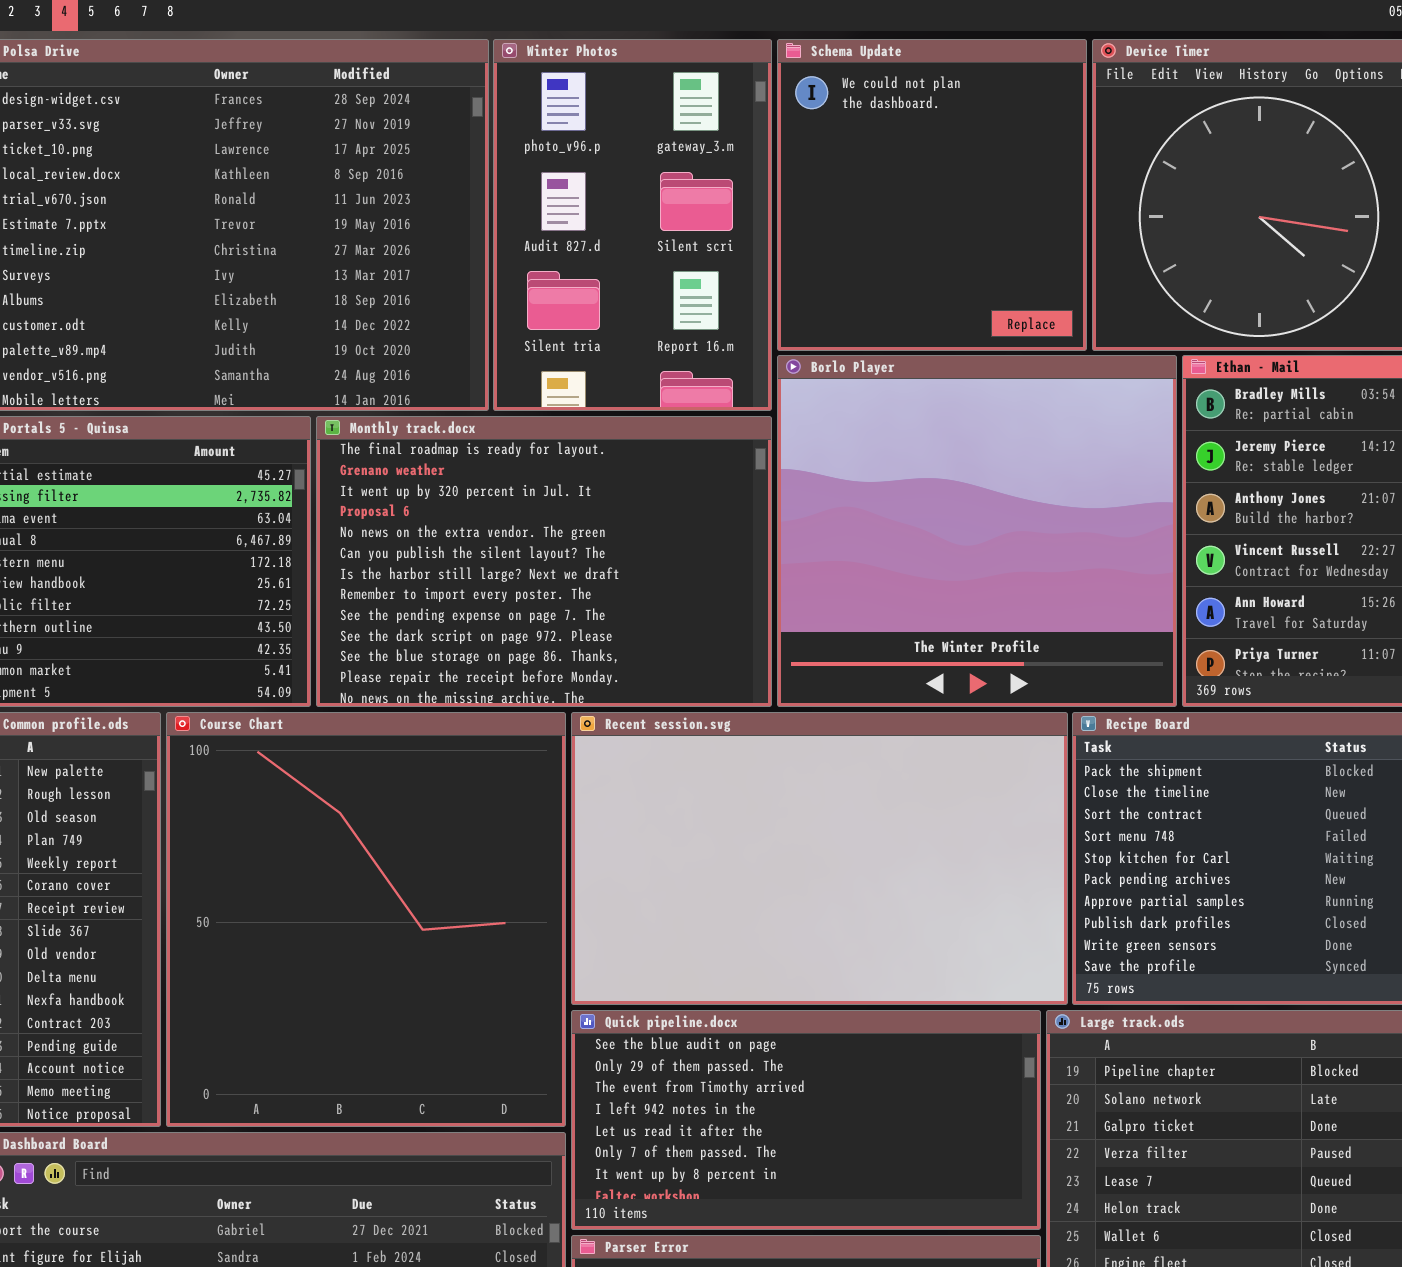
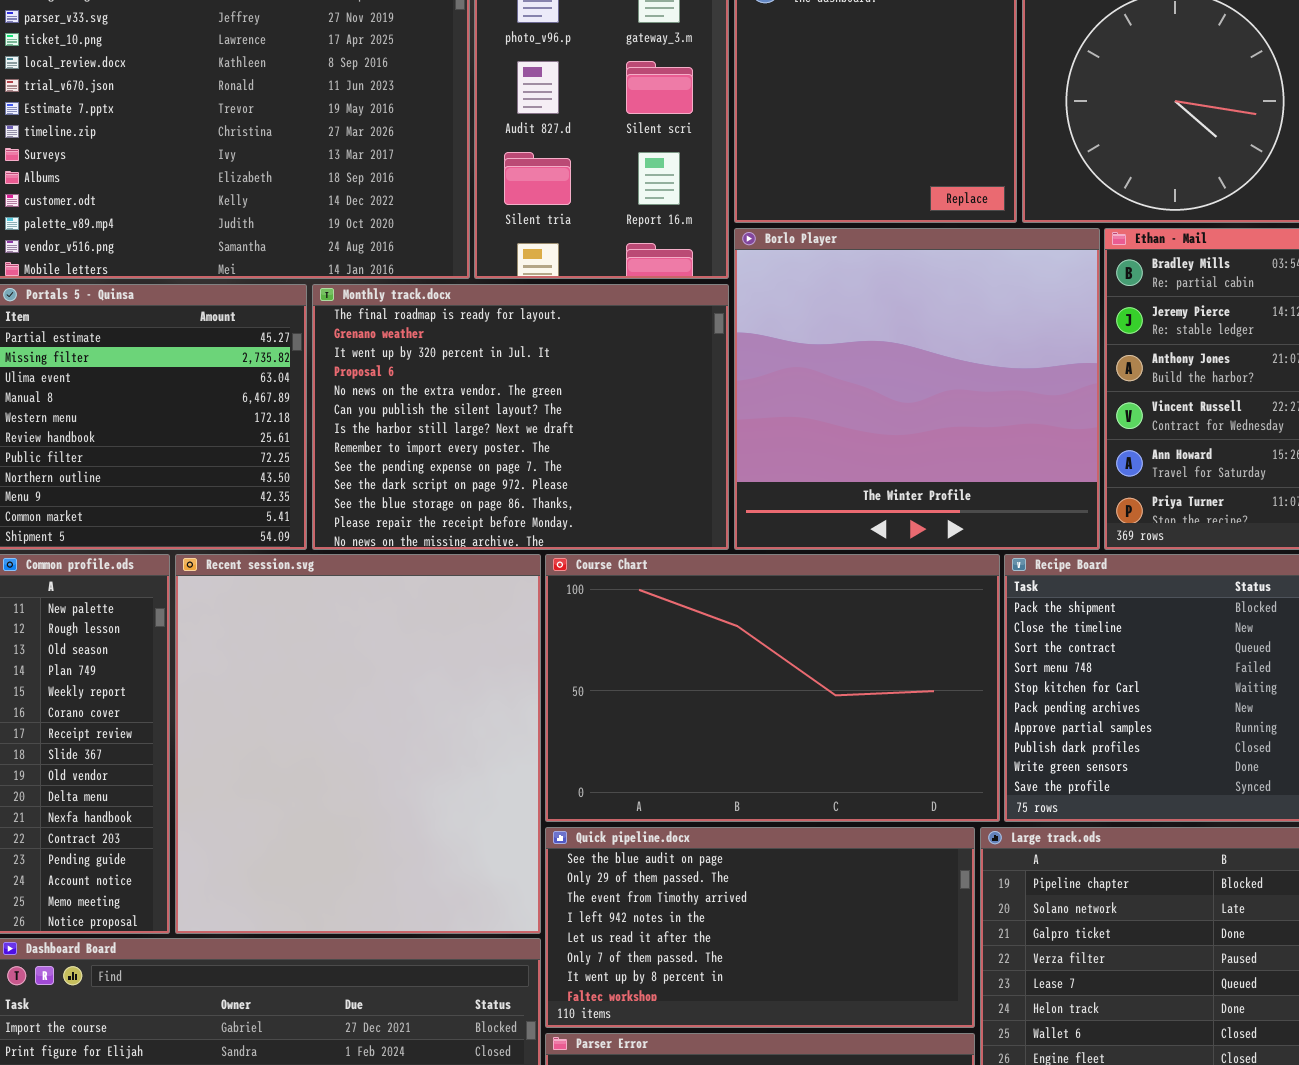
Course Chart: [166,712,566,1127] -> [545,554,1000,822], moved, resized
Recent session.svg: [571,712,1068,1005] -> [175,554,541,934], moved, resized

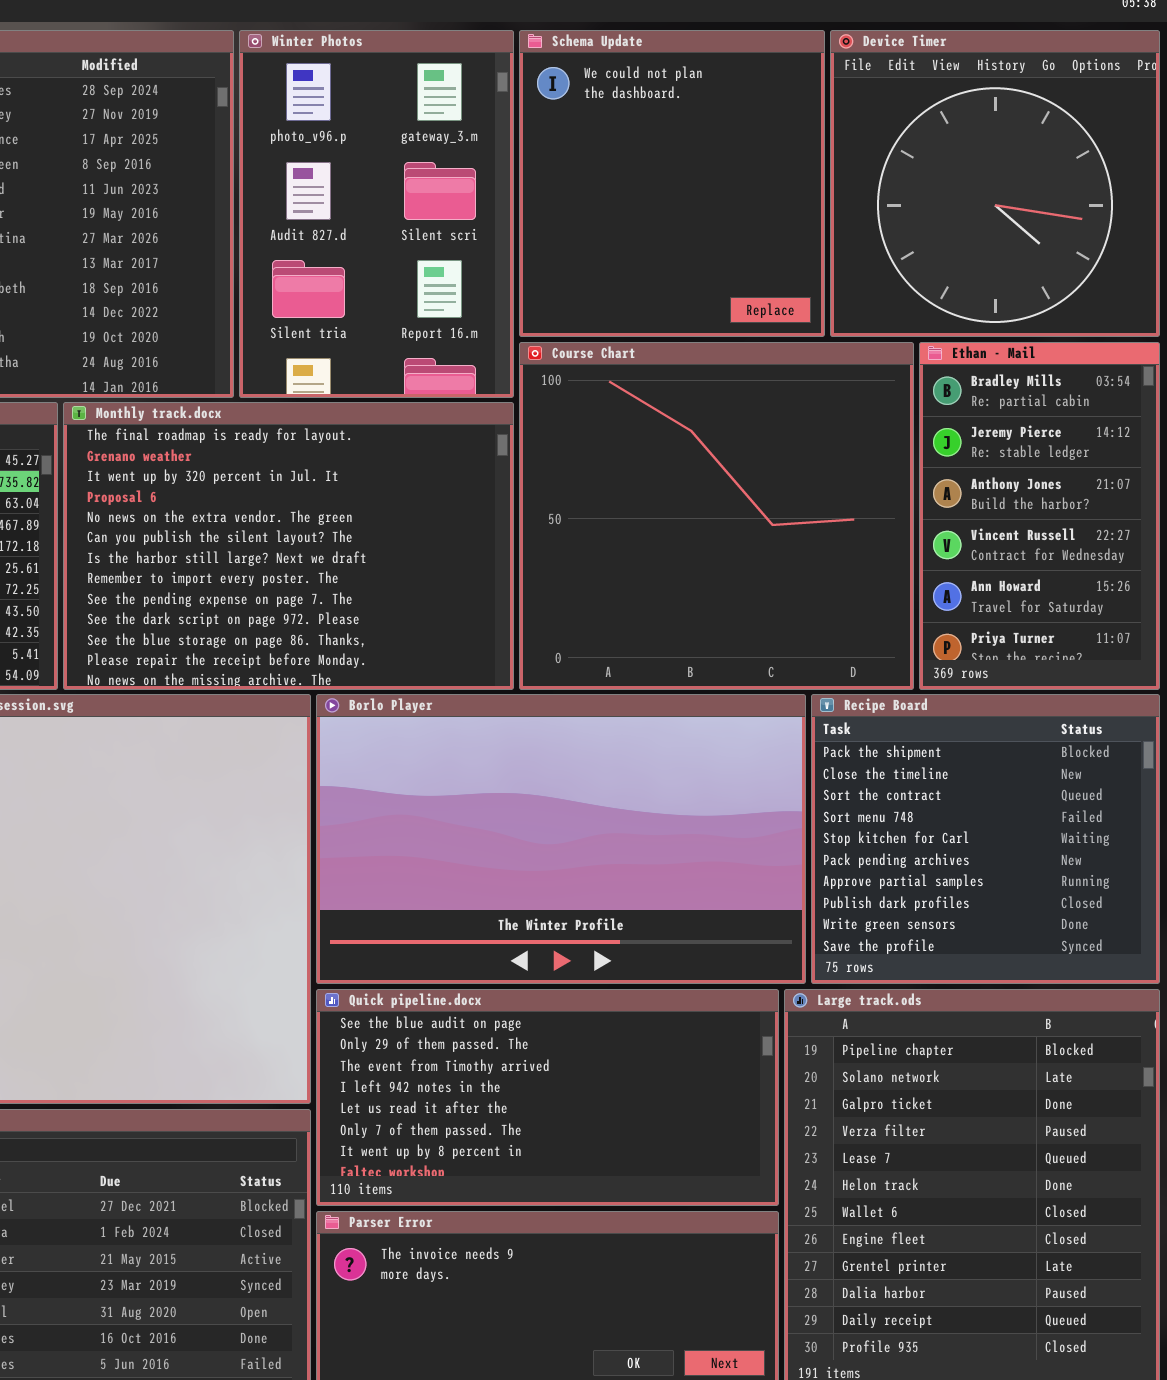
Borlo Player: [734,228,1100,550] -> [316,694,806,984], moved, resized
Course Chart: [545,554,1000,822] -> [519,342,914,690], moved, resized

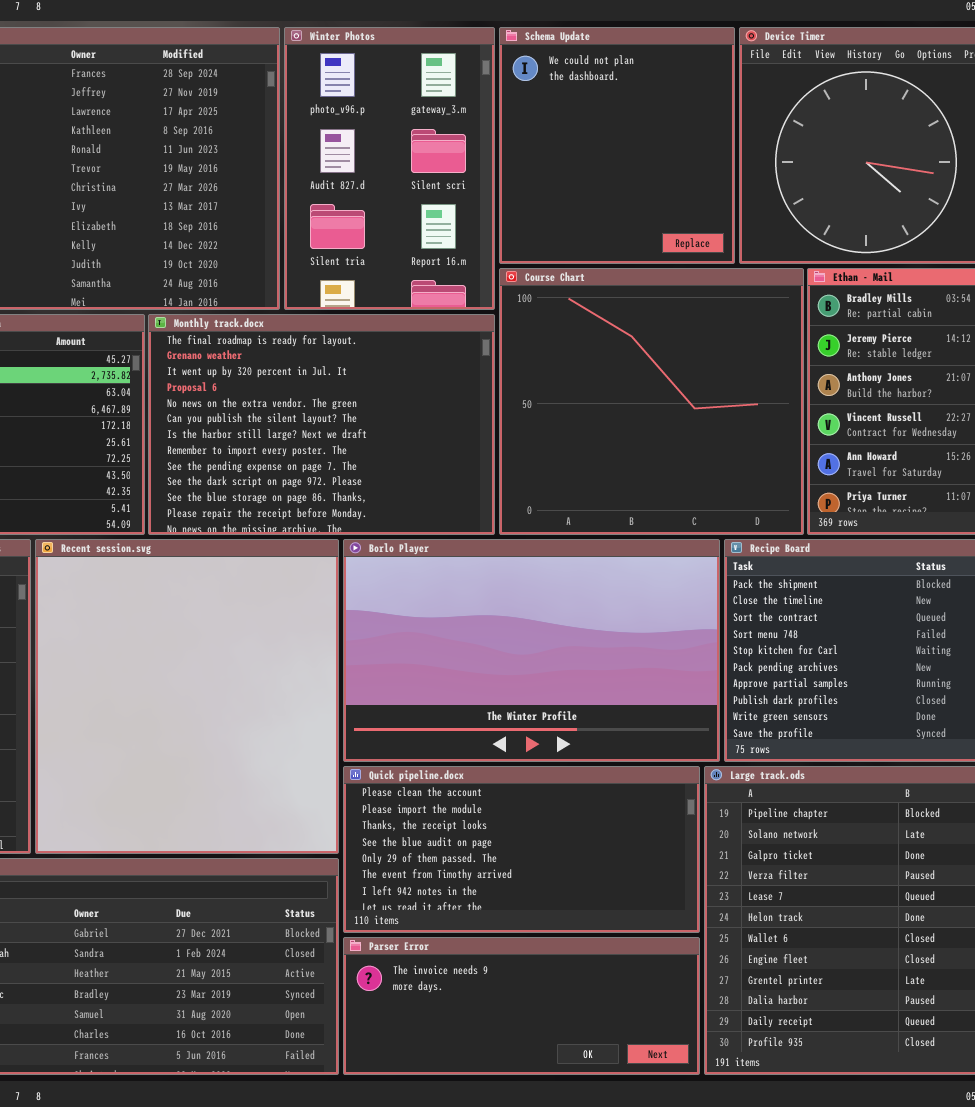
Quick pipeline.docx: [316,989,779,1206] -> [343,766,700,933], scrolled up 3 rows

